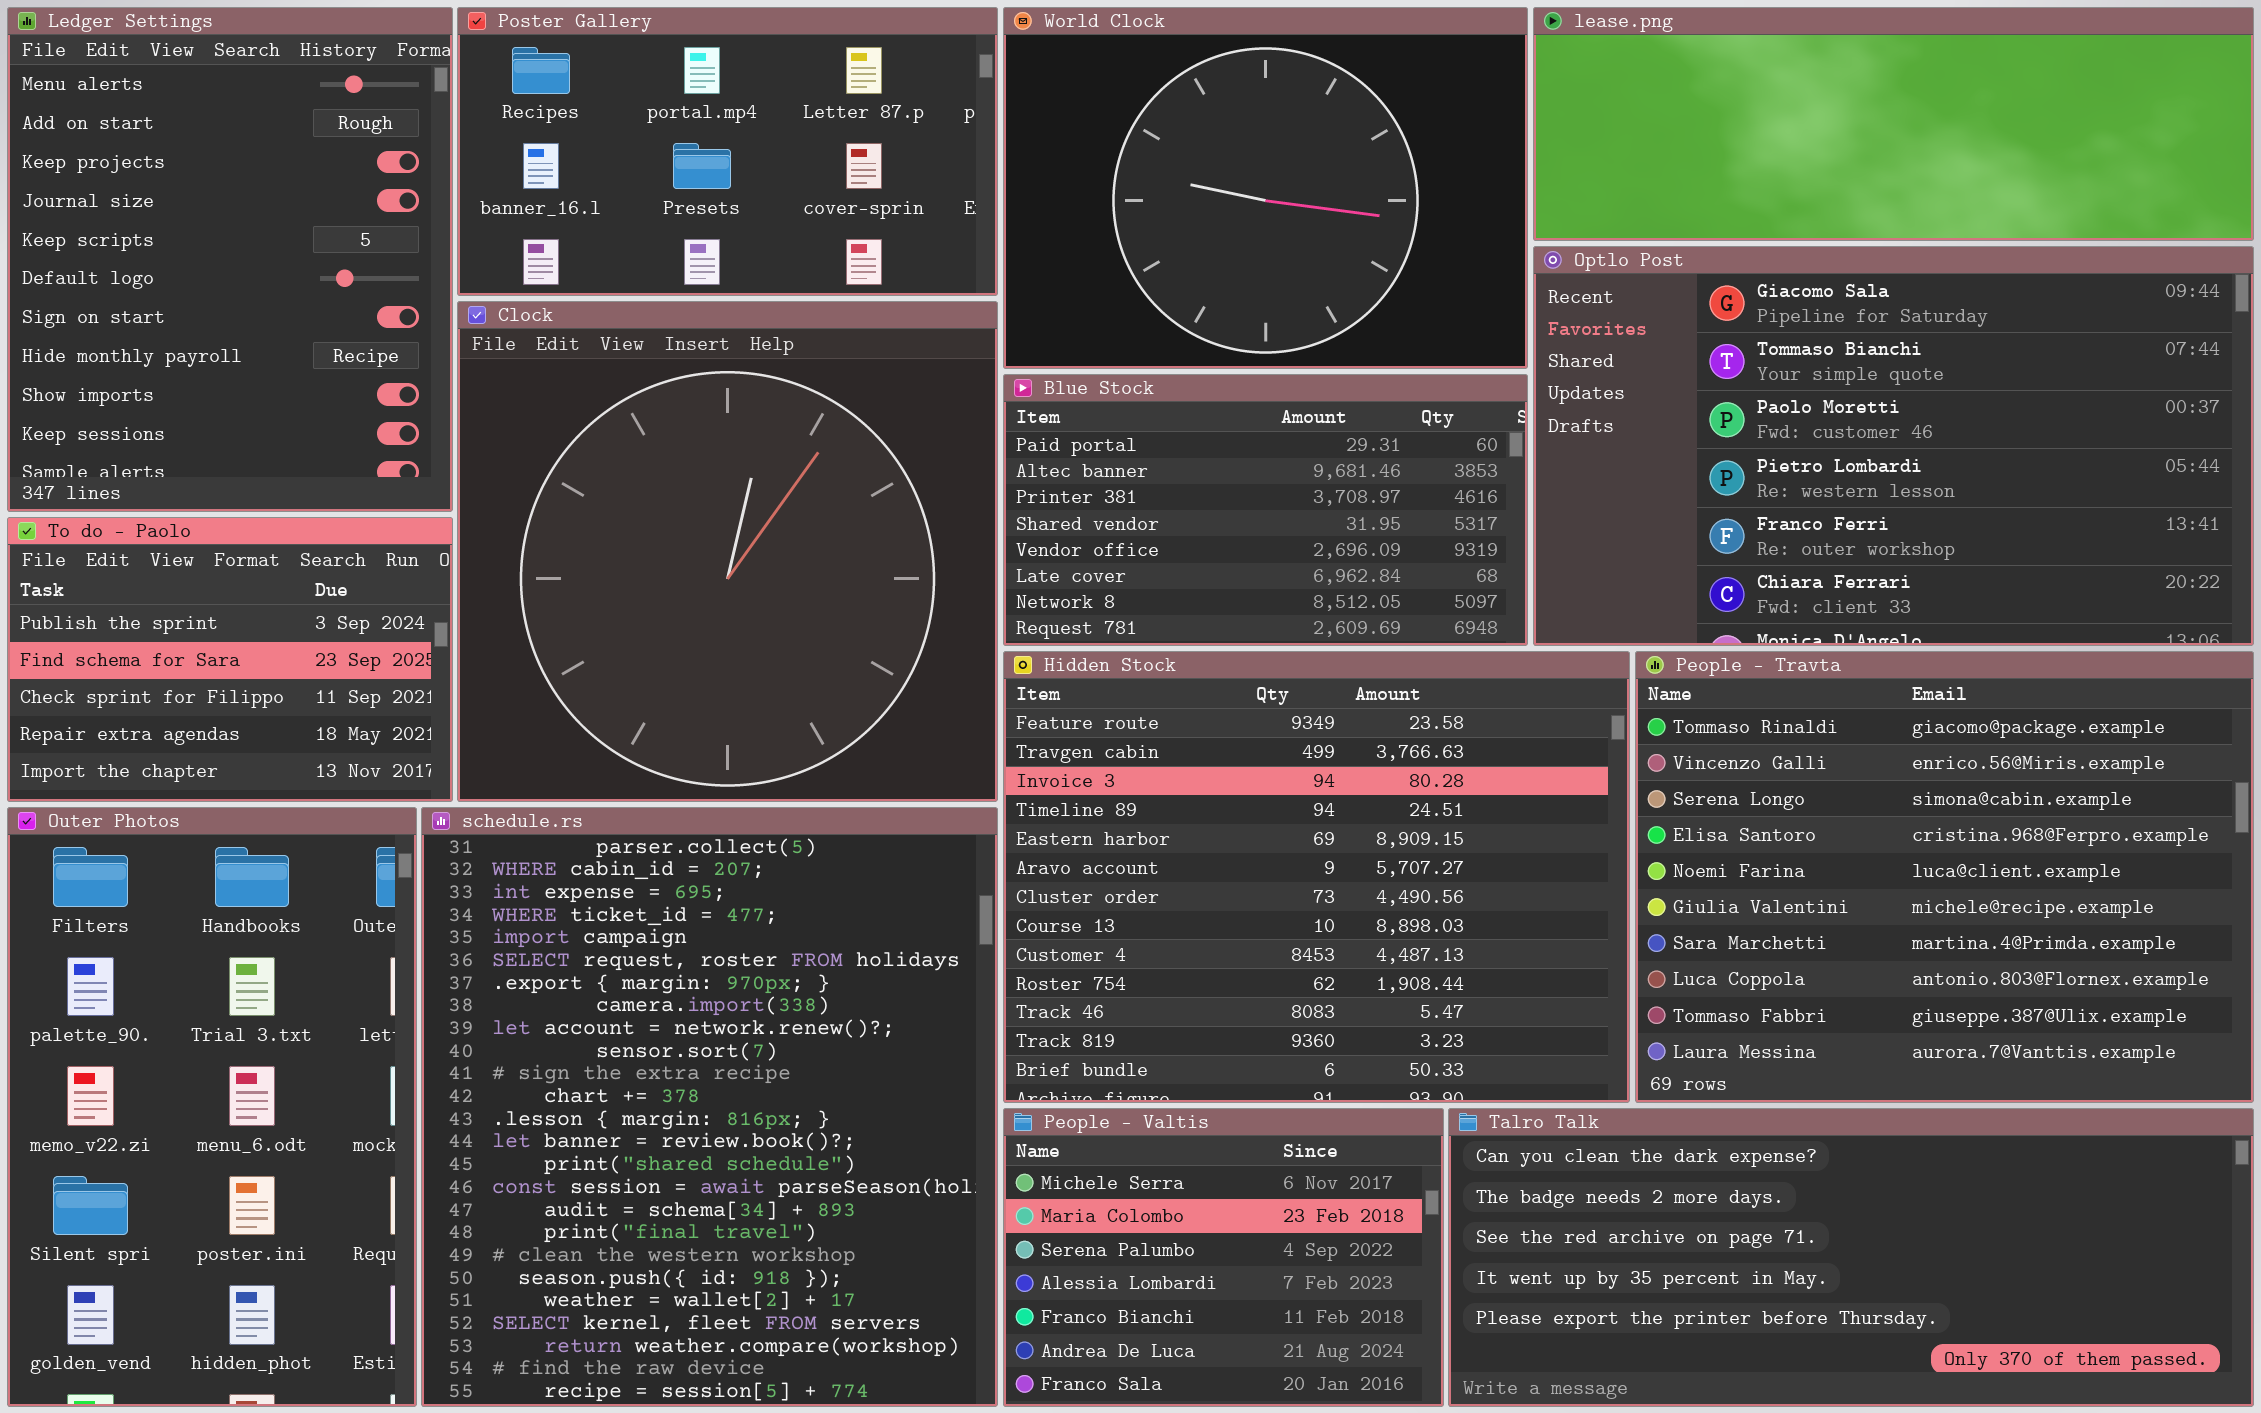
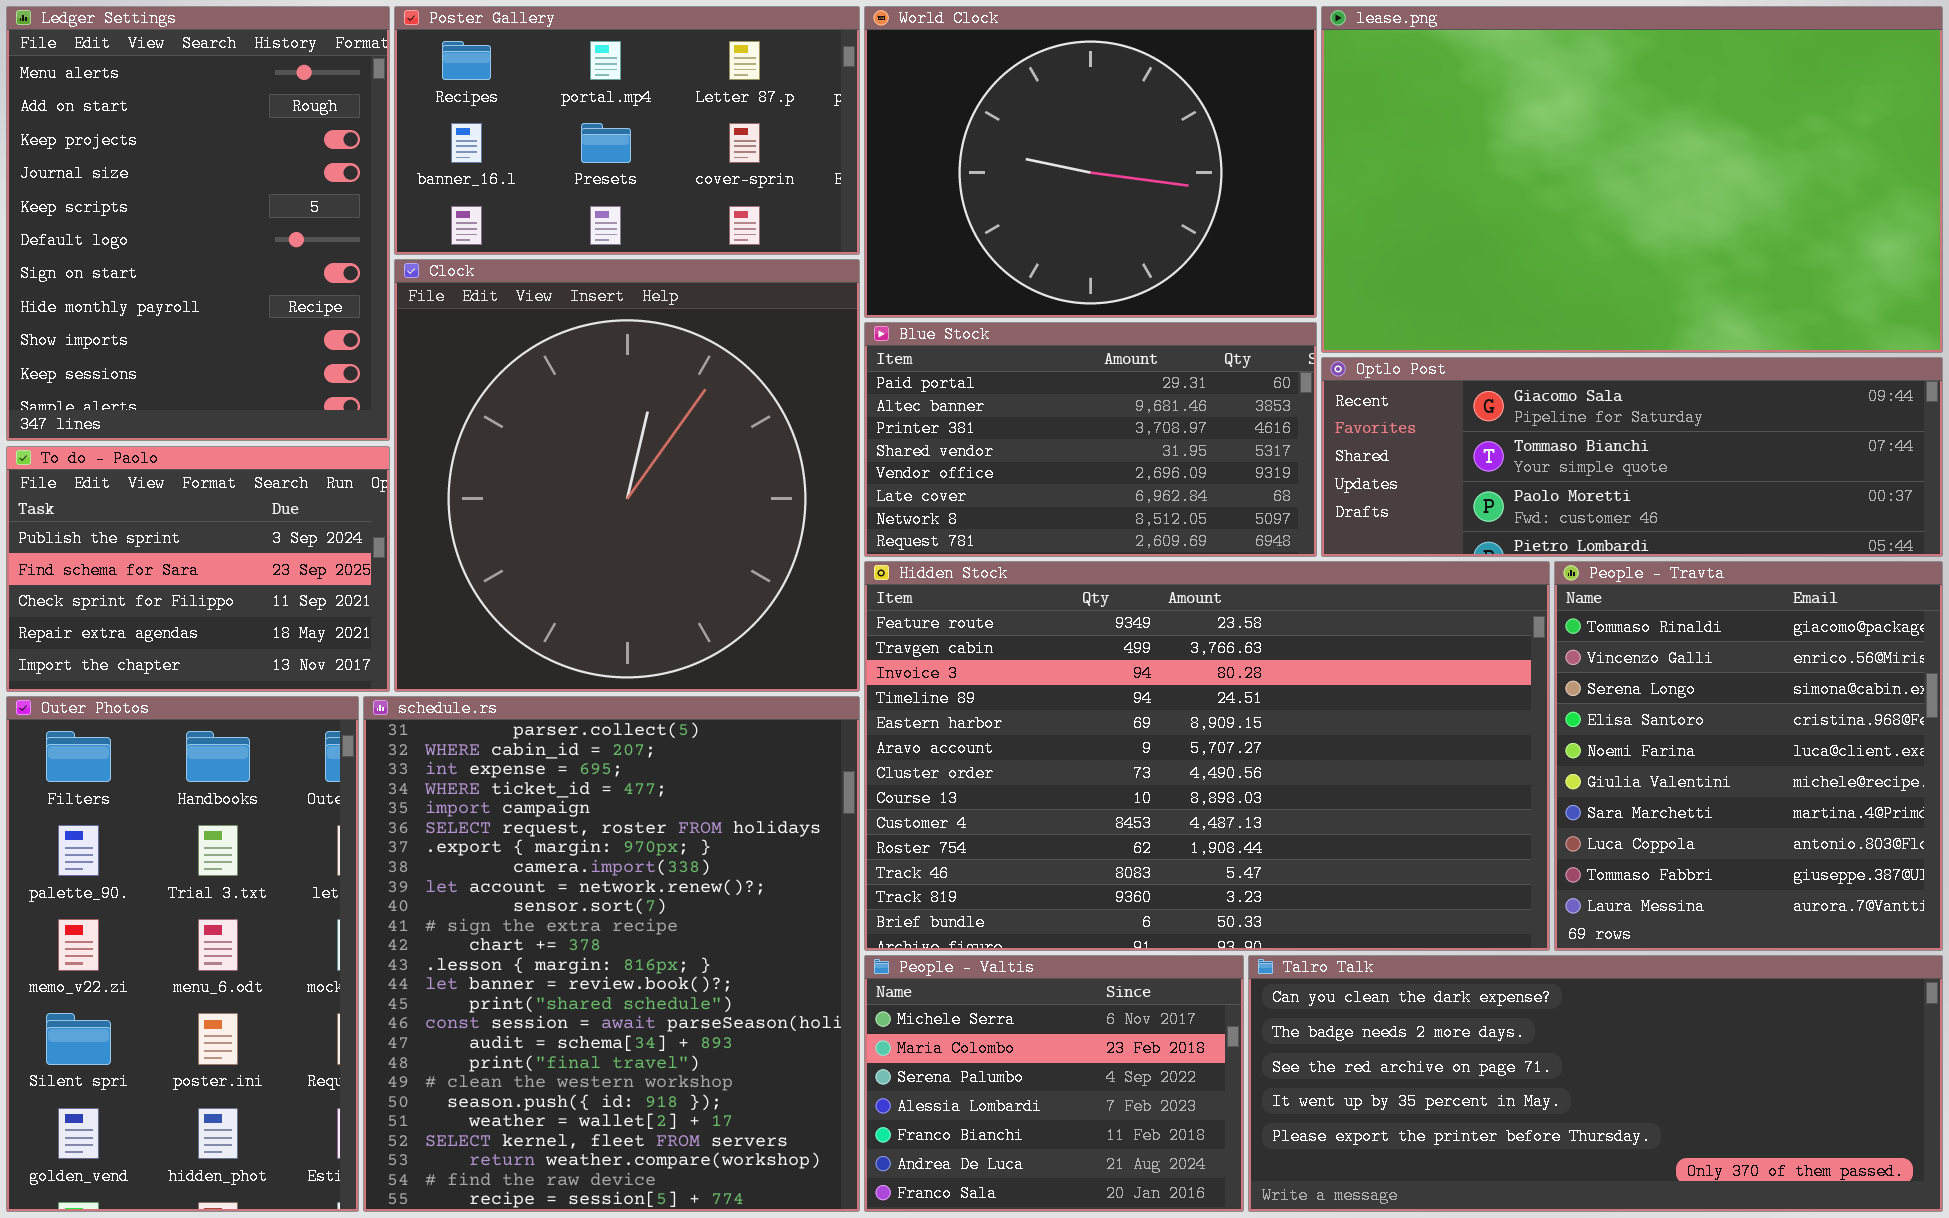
lease.png: [1533,7,2254,241] -> [1321,6,1943,353], resized
Optlo Post: [1533,246,2254,646] -> [1321,357,1943,557], resized
Hidden Stock: [1003,651,1630,1103] -> [864,561,1550,951], resized
People - Travta: [1635,651,2254,1103] -> [1554,561,1943,951], resized

